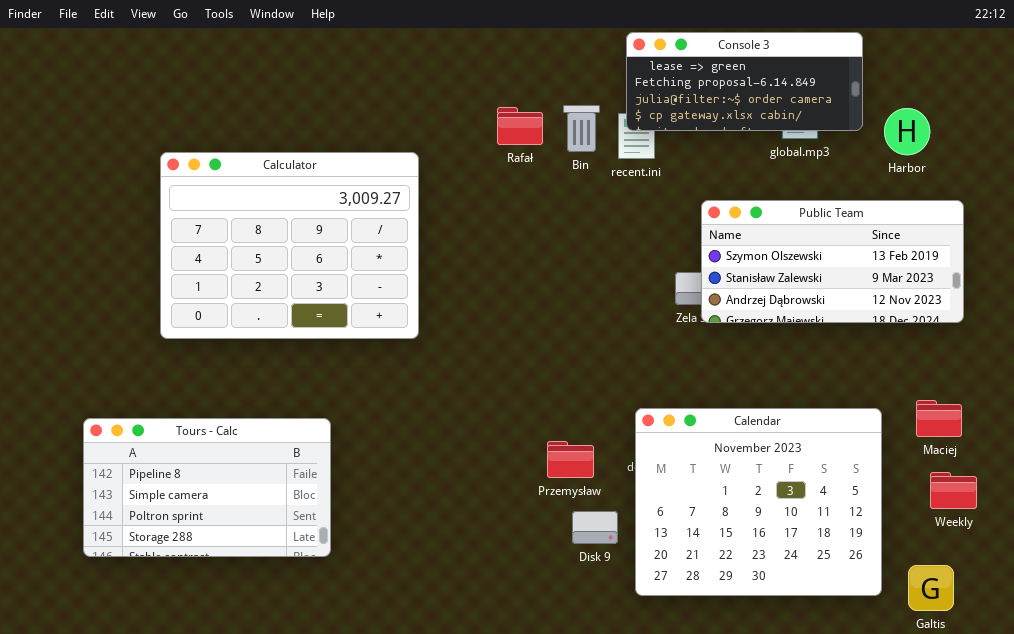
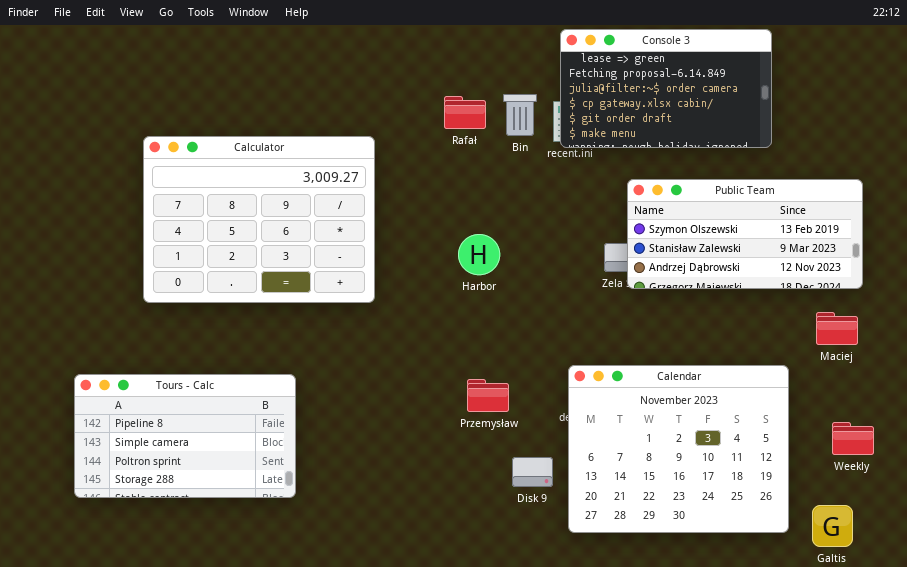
Console 3: [626,32,863,131] -> [560,29,772,148], resized
Harbor: [884,108,930,155] -> [458,234,500,275], moved
Maciej: [916,400,962,437] -> [816,312,858,345], moved
Przemysław: [547,441,594,478] -> [467,379,509,412], moved

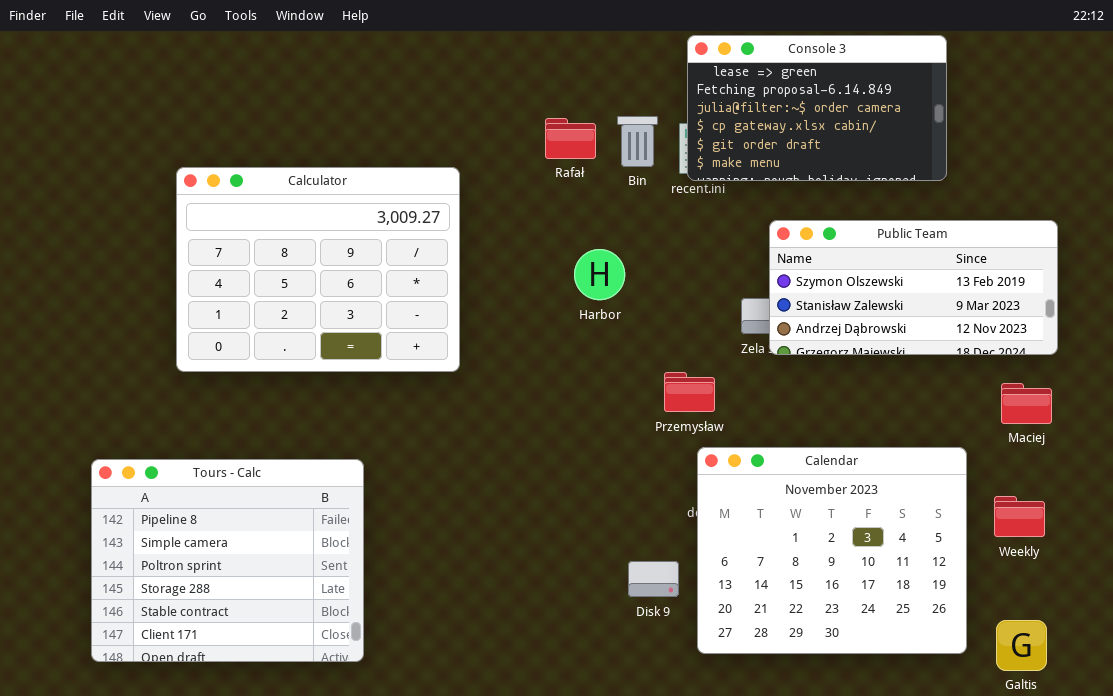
Harbor: [458,234,500,275] -> [574,249,625,300], moved
Tours - Calc: [74,374,296,498] -> [91,459,364,662], resized
Przemysław: [467,379,509,412] -> [664,372,715,412], moved
Weekly: [832,422,874,455] -> [994,496,1045,537], moved

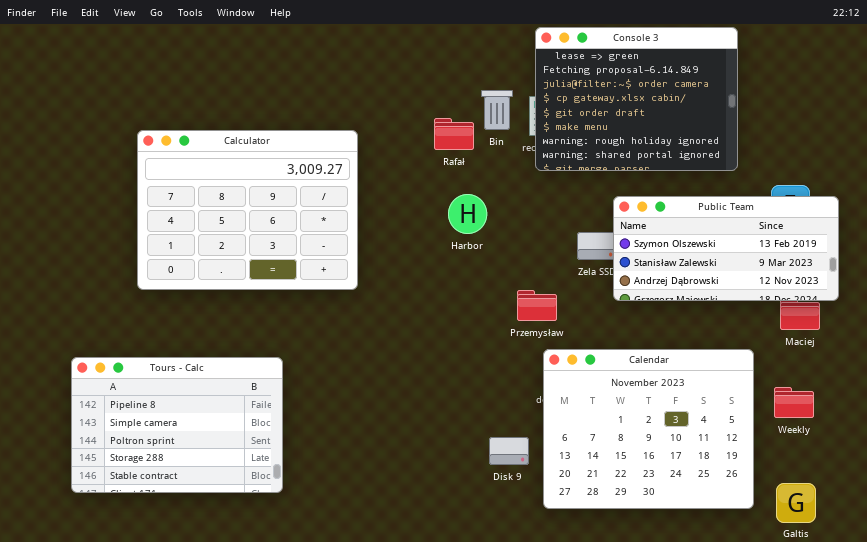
Console 3: [687,35,947,181] -> [535,27,738,171], resized
Rafał: [545,118,596,159] -> [434,118,474,150], moved
Public Team: [769,220,1058,355] -> [613,196,839,301], moved
Tours - Calc: [91,459,364,662] -> [71,357,283,493], resized

